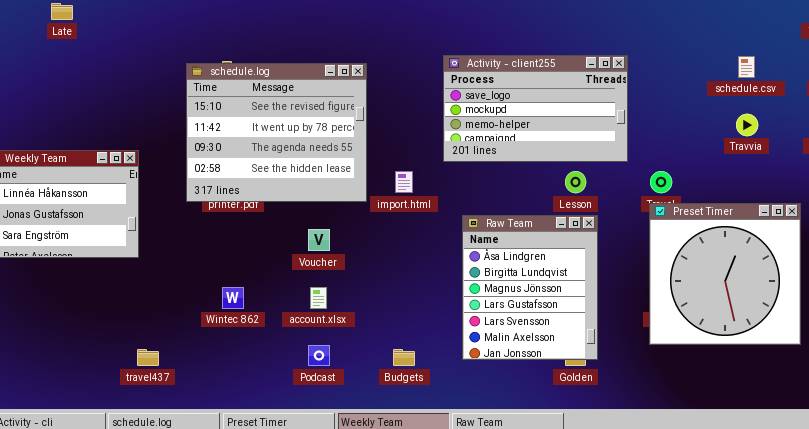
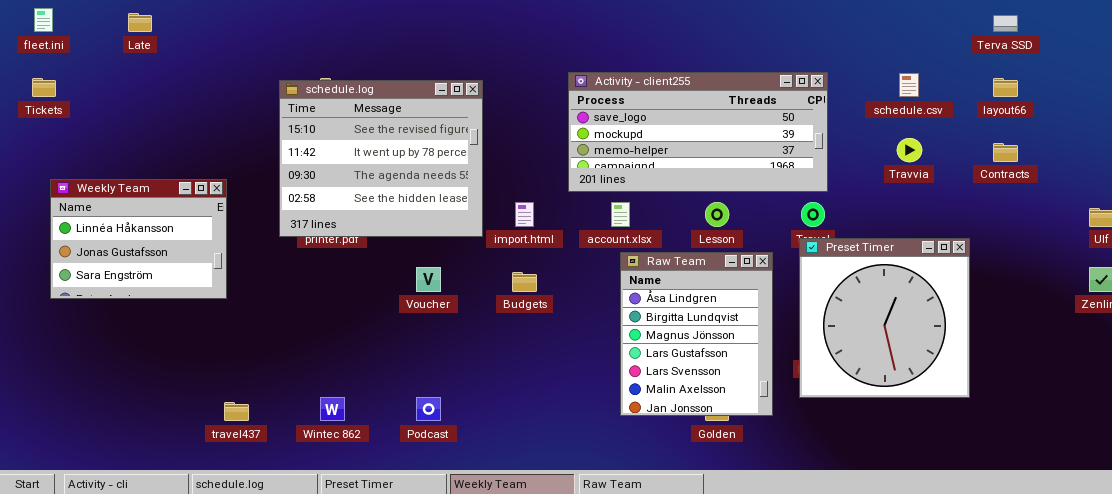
Activity - client255: [443,55,628,162] -> [568,72,828,192], resized
Raw Team: [462,215,598,360] -> [620,252,773,416], moved
Wintec 862: [222,287,244,309] -> [320,397,345,421], moved
account.xlsx: [310,287,327,309] -> [611,202,630,227], moved
Budgets: [393,349,415,366] -> [512,272,537,292], moved

